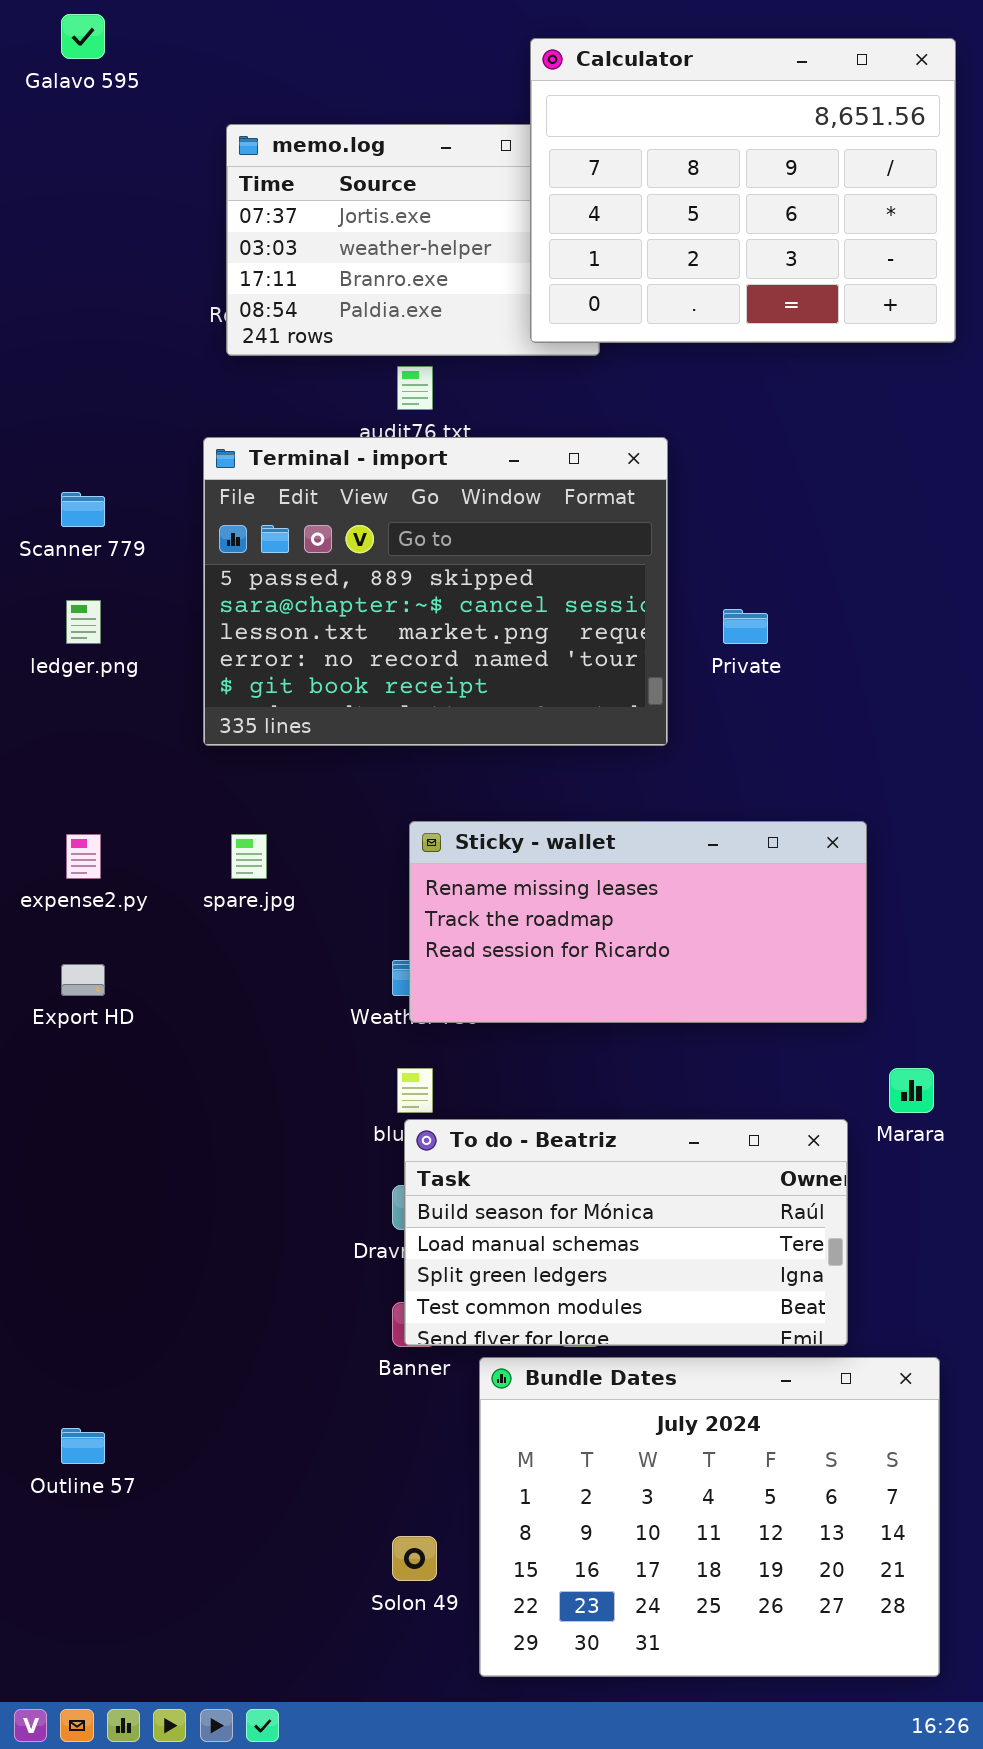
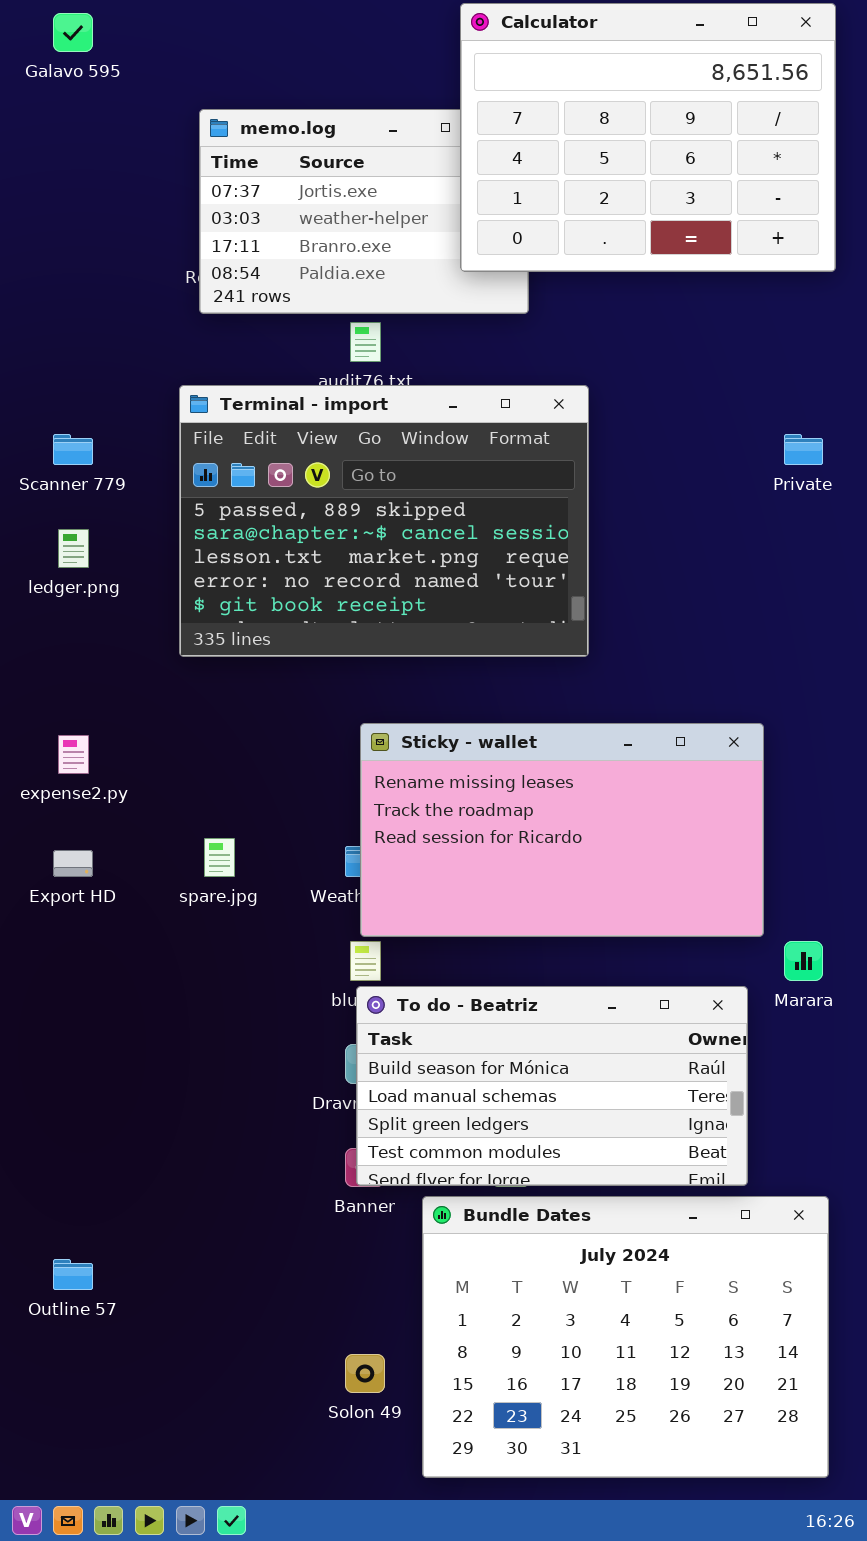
Calculator: [530,38,956,343] -> [460,3,836,272], moved
Private: [723,609,768,644] -> [784,434,823,465], moved
Sticky - wallet: [409,821,867,1023] -> [360,723,764,937], resized
spare.jpg: [231,834,267,879] -> [204,838,235,877], moved

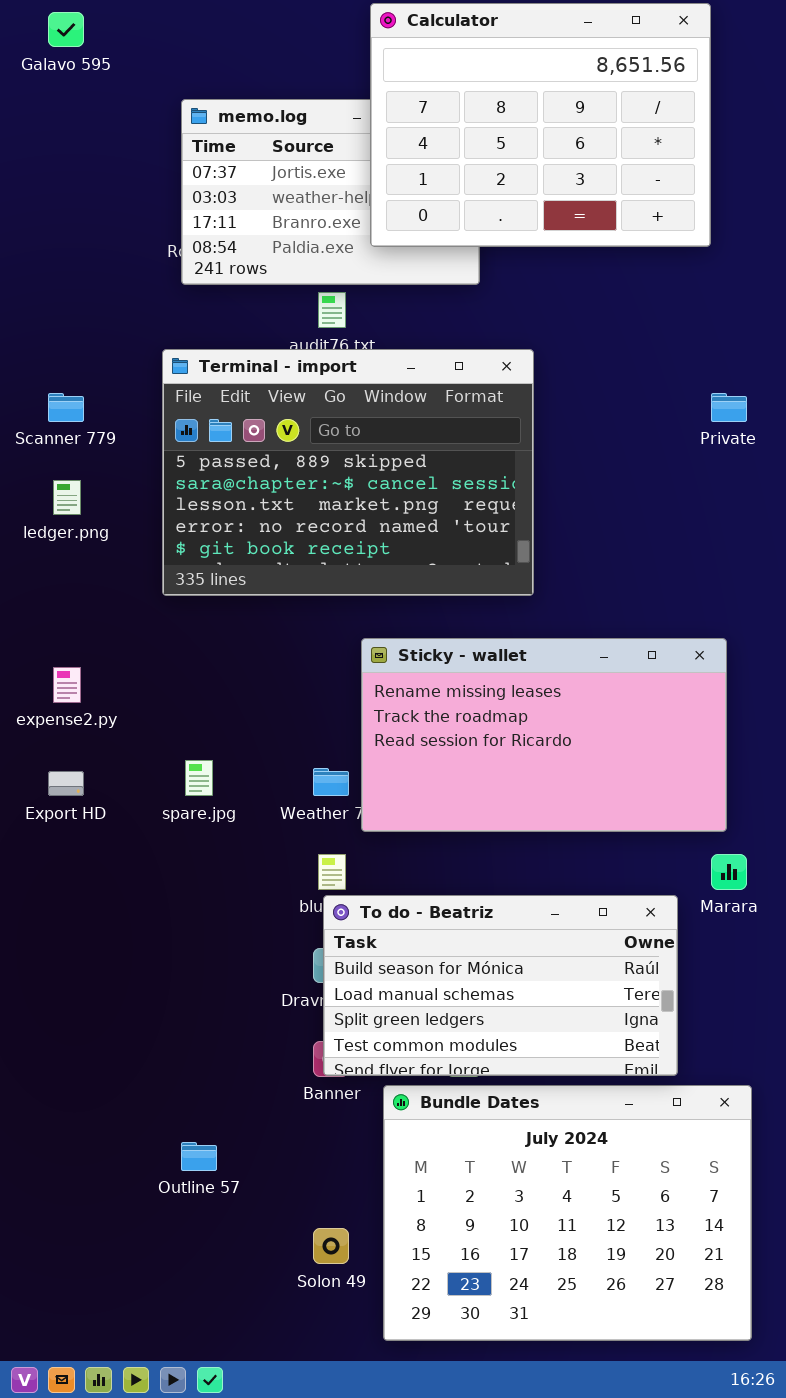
Calculator: [460,3,836,272] -> [370,3,711,247], moved
Sticky - wallet: [360,723,764,937] -> [361,638,727,832], moved
Outline 57: [53,1259,93,1290] -> [181,1142,217,1171], moved

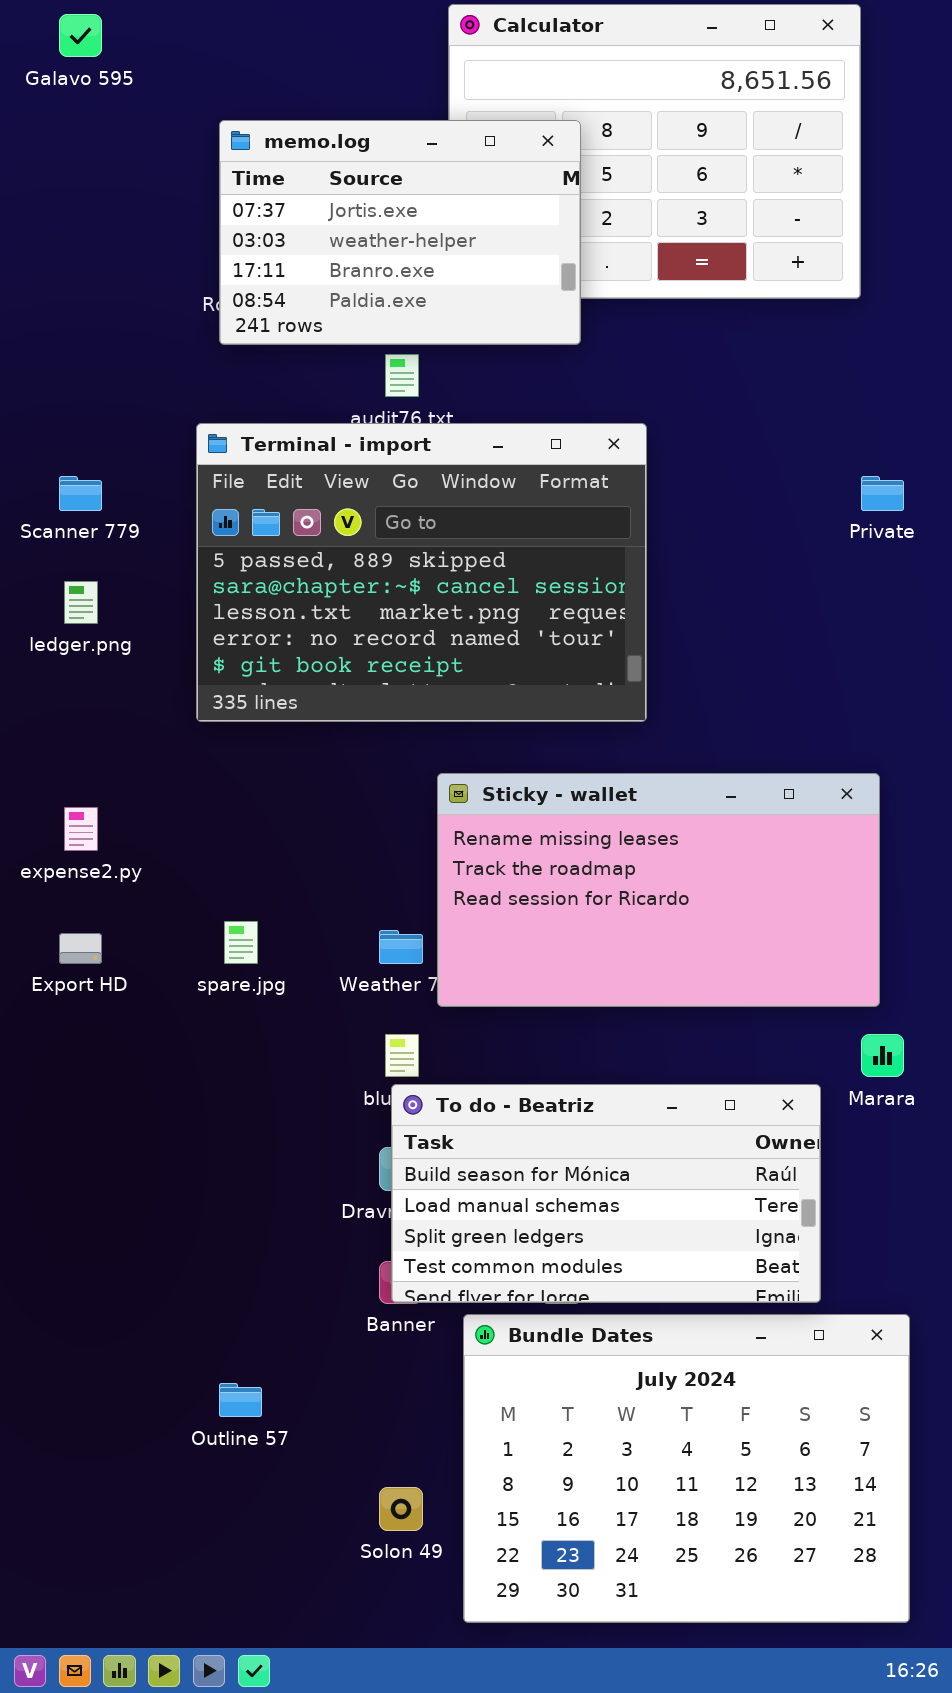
memo.log: [181,99,480,285] -> [219,120,581,345], raised

